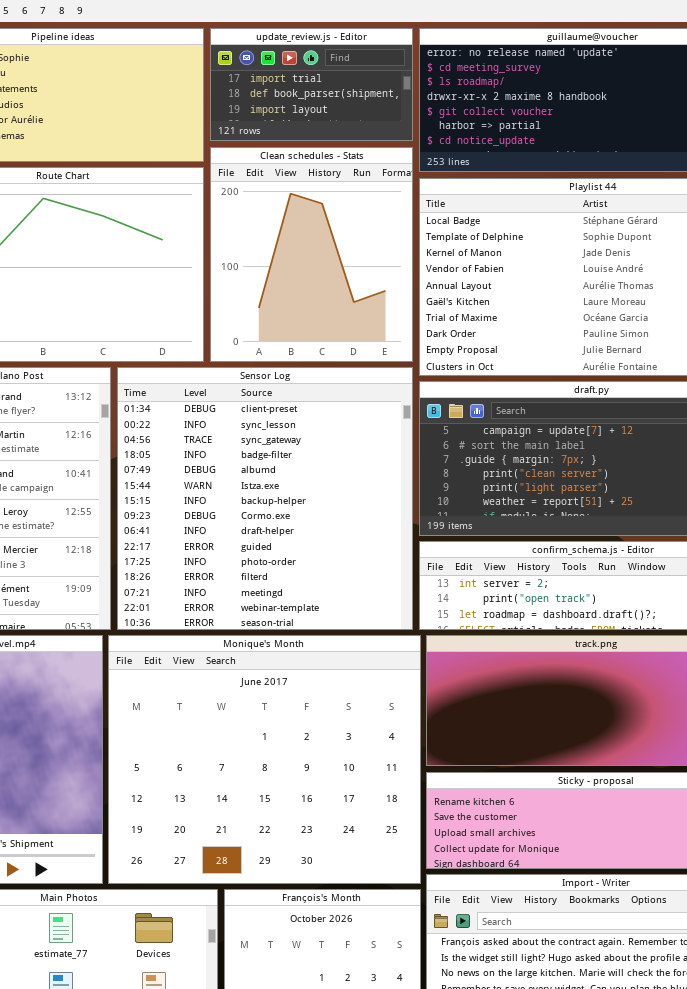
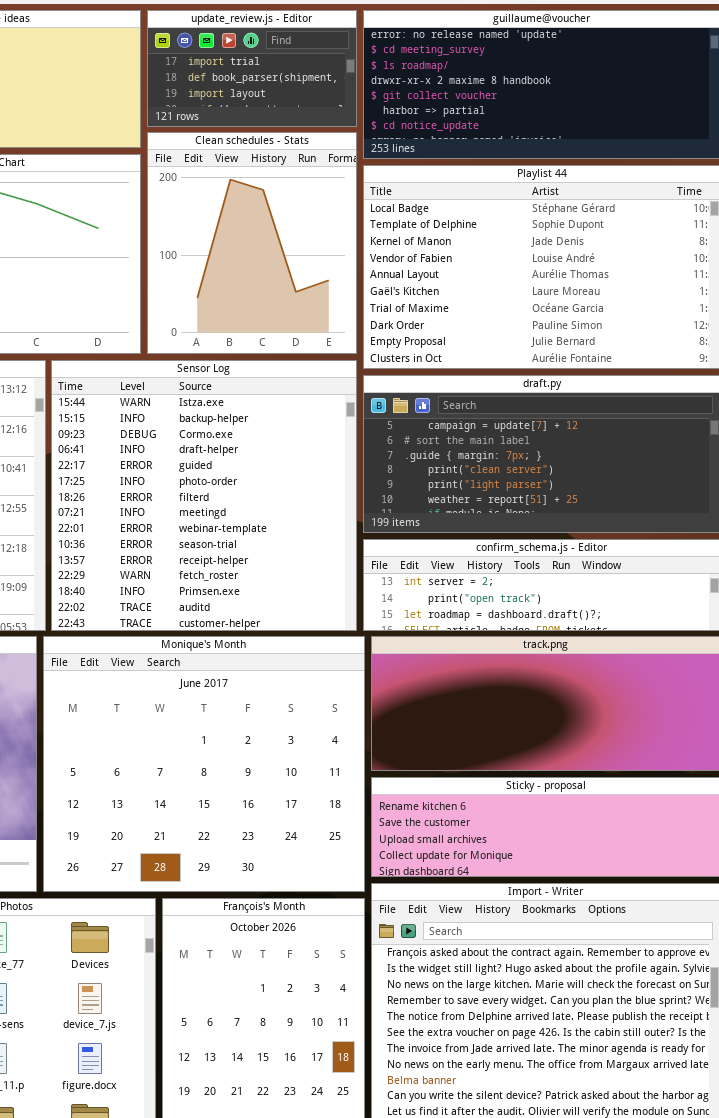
Sensor Log: [117,367,413,630] -> [51,360,357,631], scrolled down 5 rows

